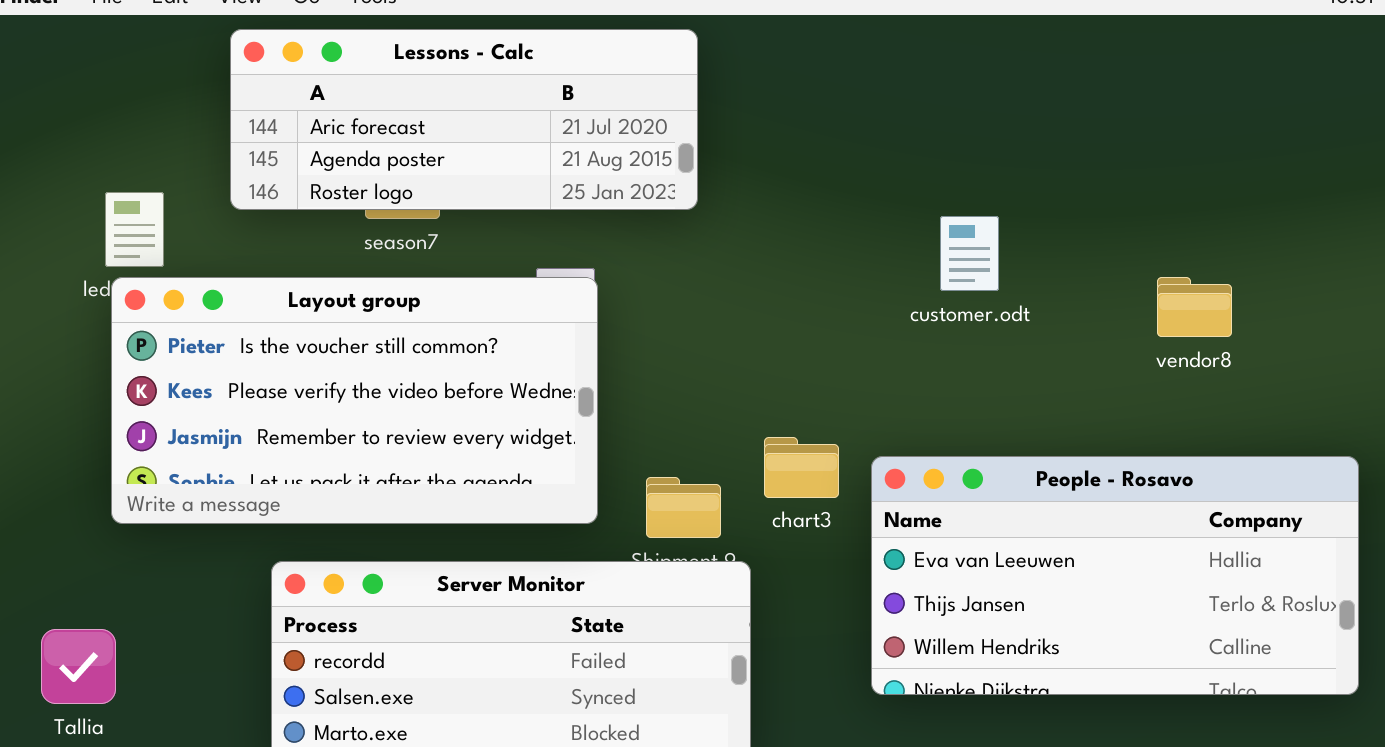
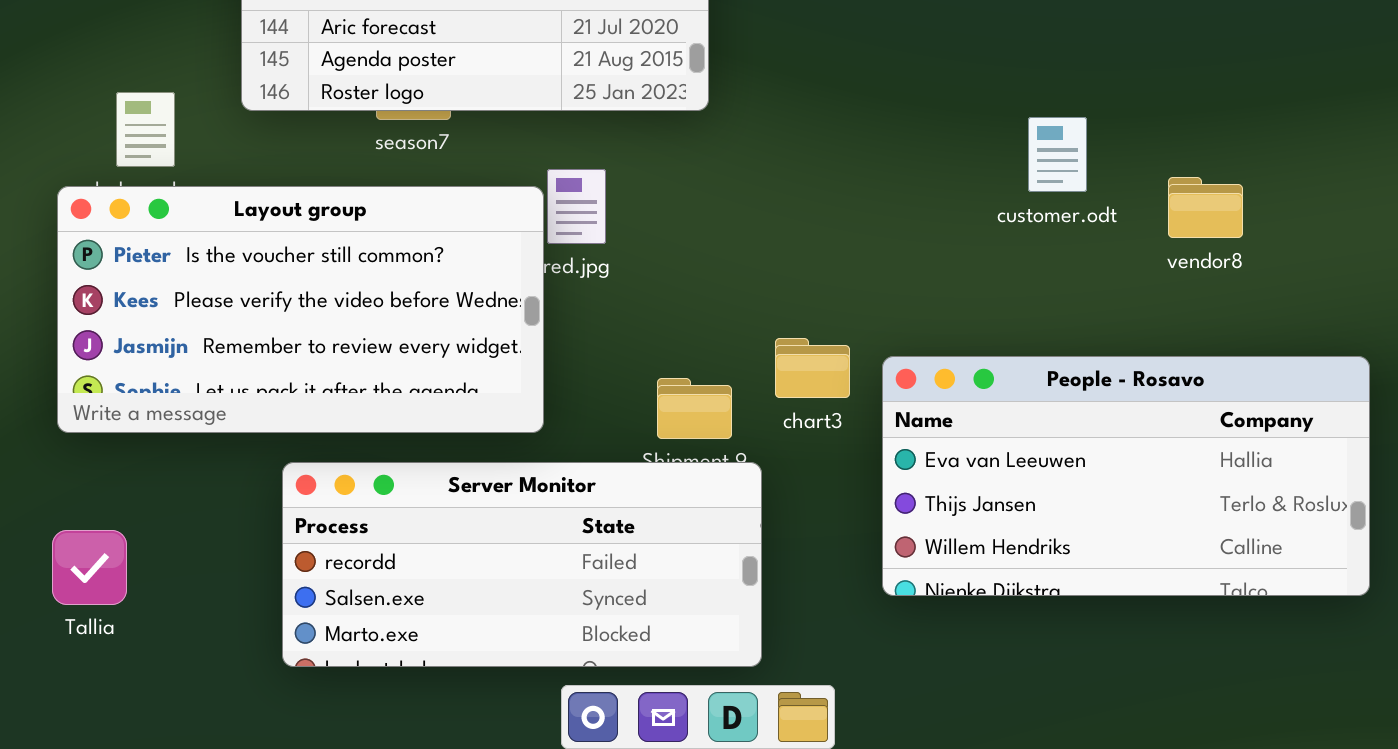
customer.odt: [940,216,999,291] -> [1028,117,1087,192], moved
Layout group: [111,277,598,524] -> [57,186,544,433], moved

